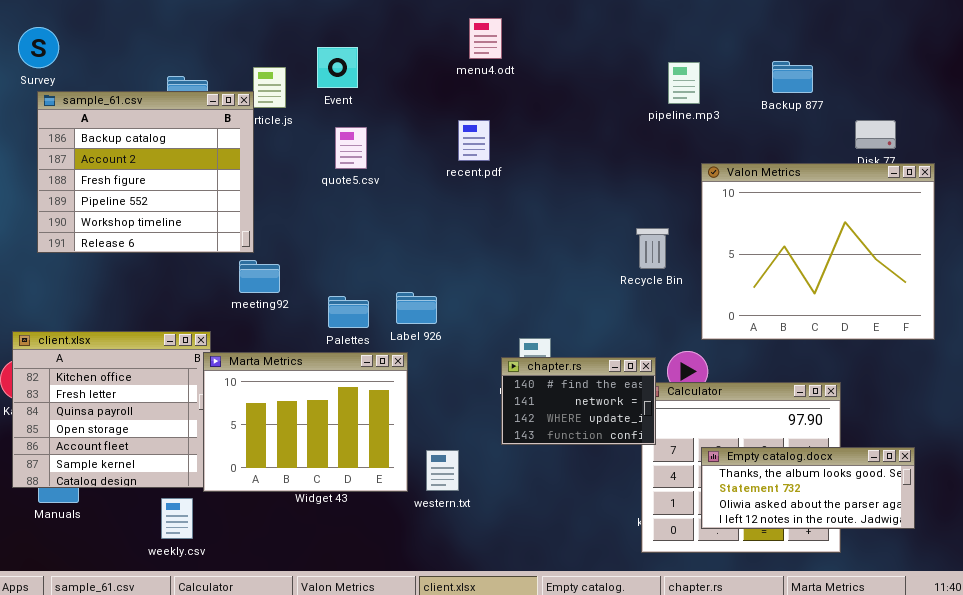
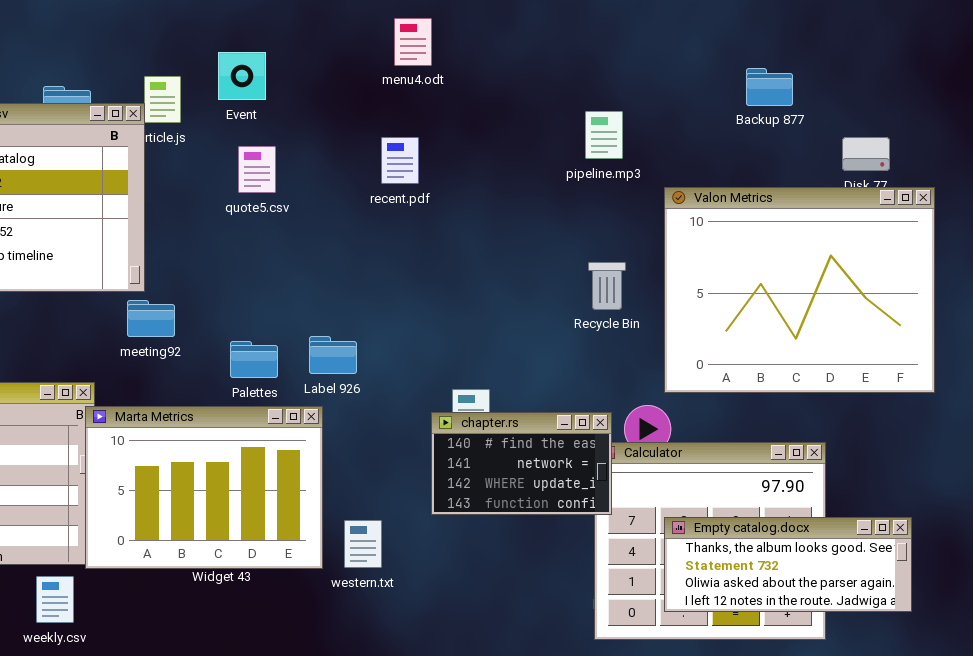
pipeline.mp3: [668,62,700,104] -> [585,111,623,159], moved

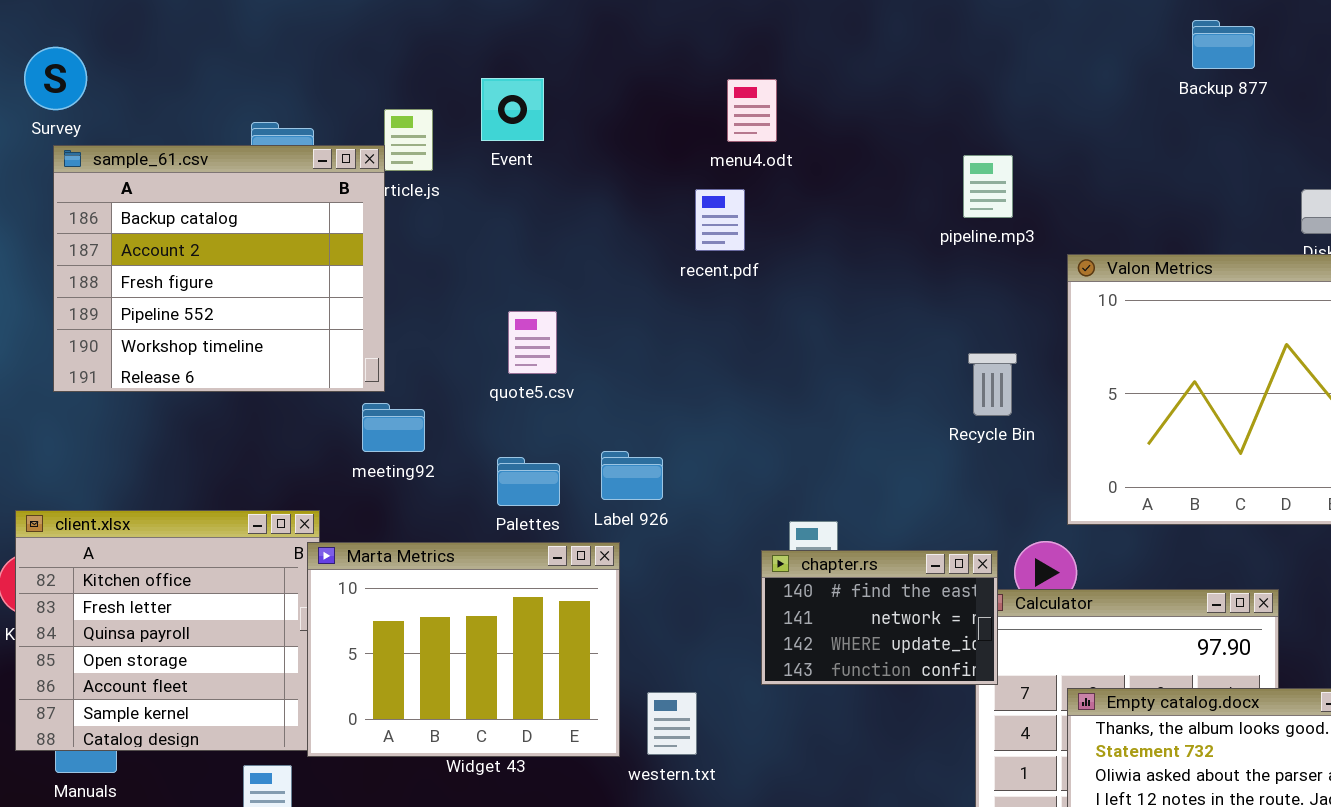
menu4.odt: [394,18,432,66] -> [727,79,777,142], moved
Backup 877: [746,68,793,106] -> [1192,20,1255,69], moved
quote5.csv: [238,146,276,193] -> [508,311,557,374], moved

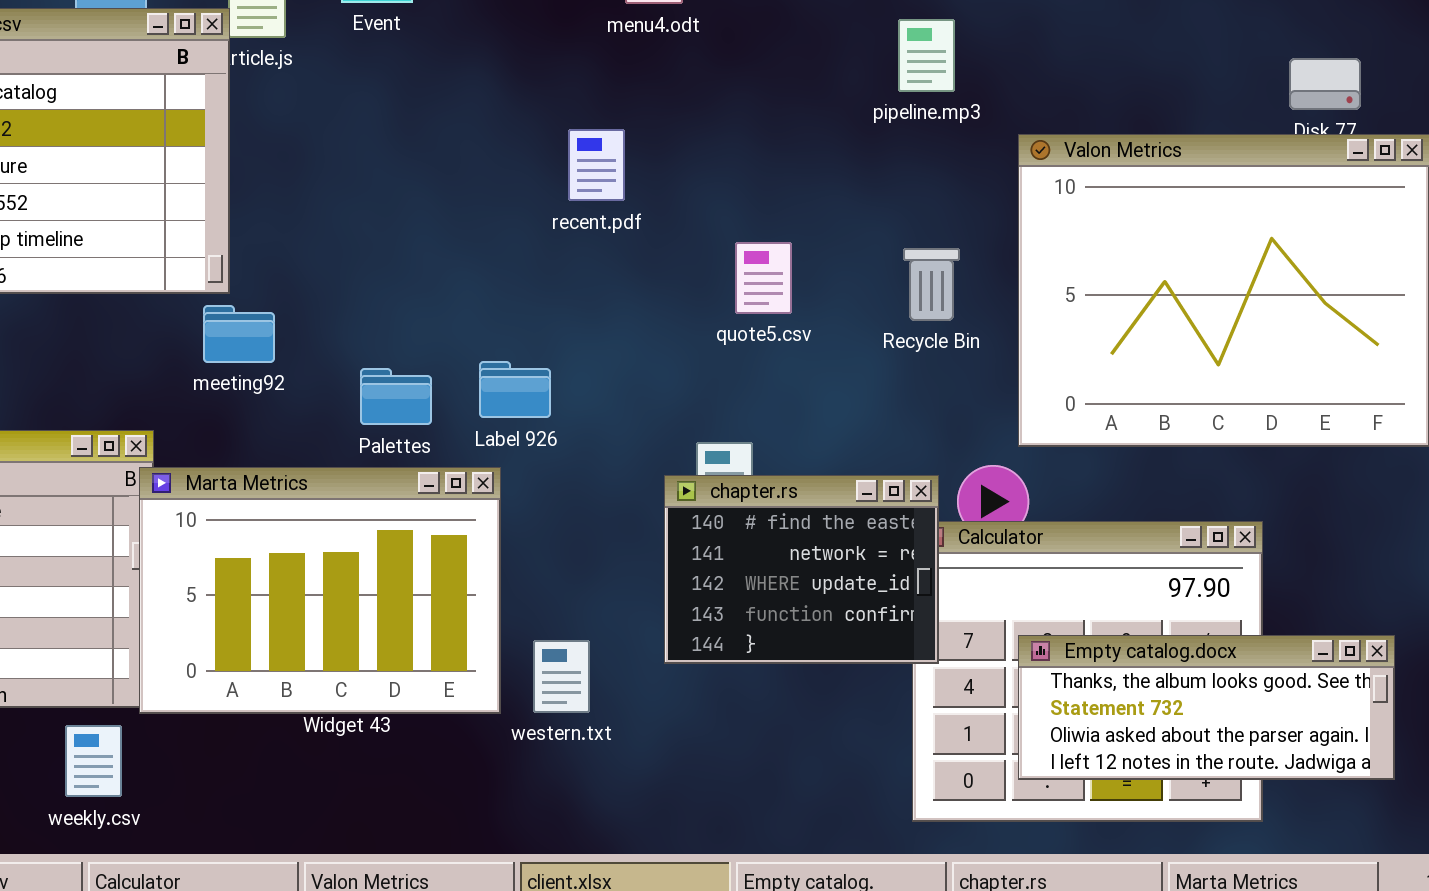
recent.pdf: [695,189,745,251] -> [568,129,625,201], moved
quote5.csv: [508,311,557,374] -> [735,242,792,314], moved
chapter.rs: [761,550,998,685] -> [664,475,939,664], resized

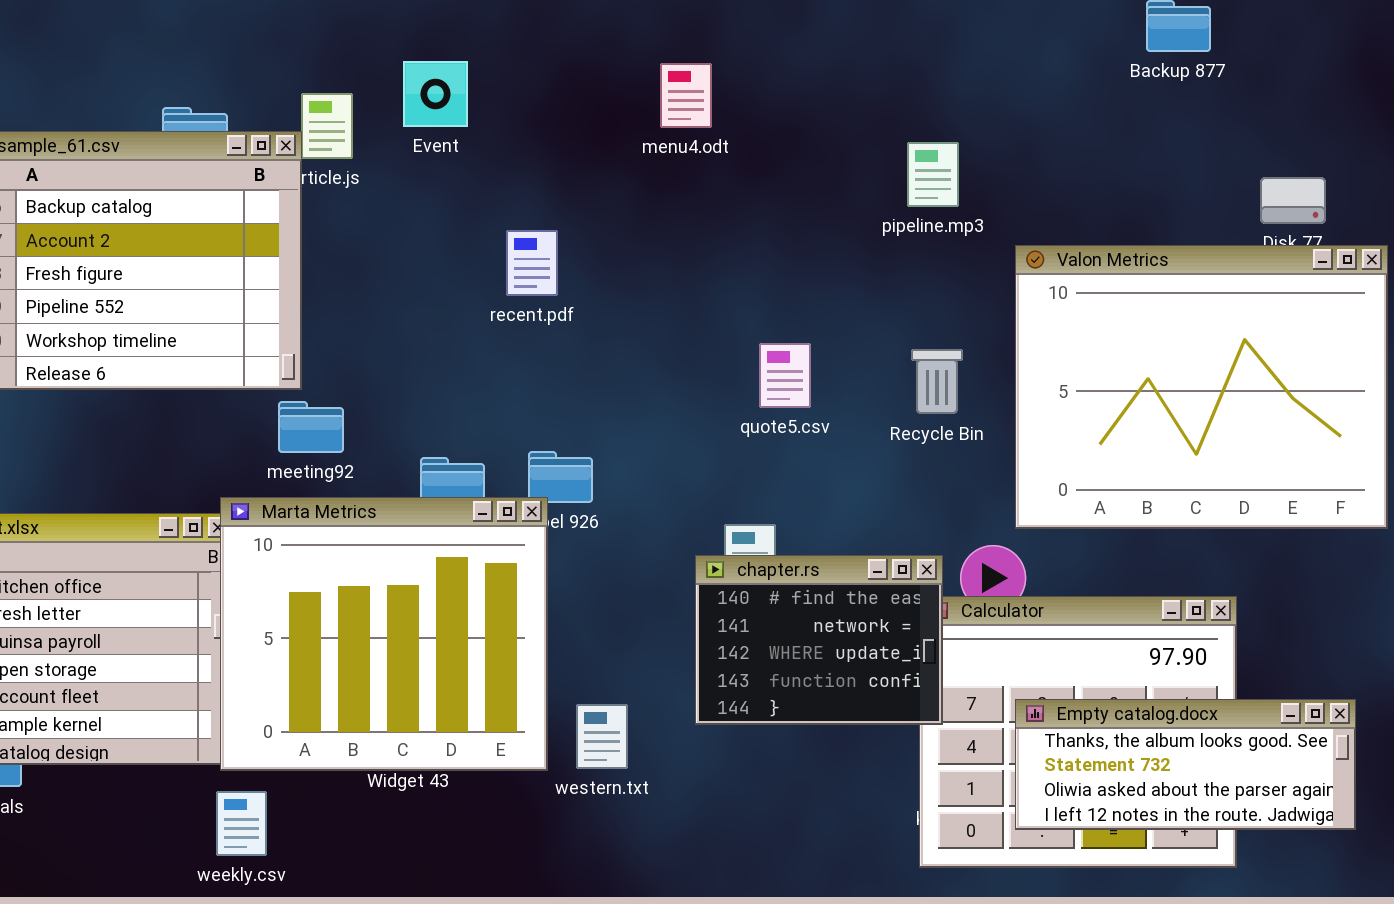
recent.pdf: [568,129,625,201] -> [506,230,558,296], moved
Marta Metrics: [139,467,501,714] -> [220,497,548,771], resized
weekly.csv: [65,725,122,797] -> [216,791,267,856], moved

